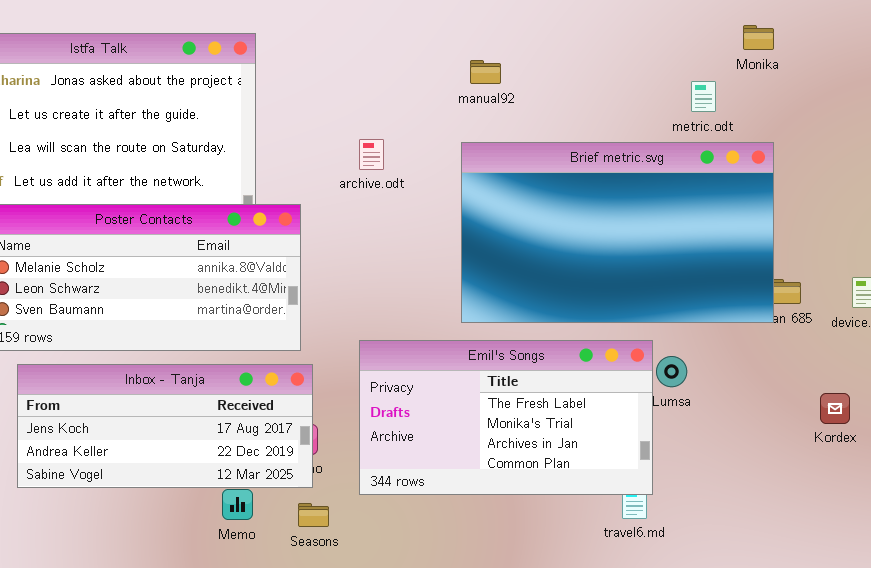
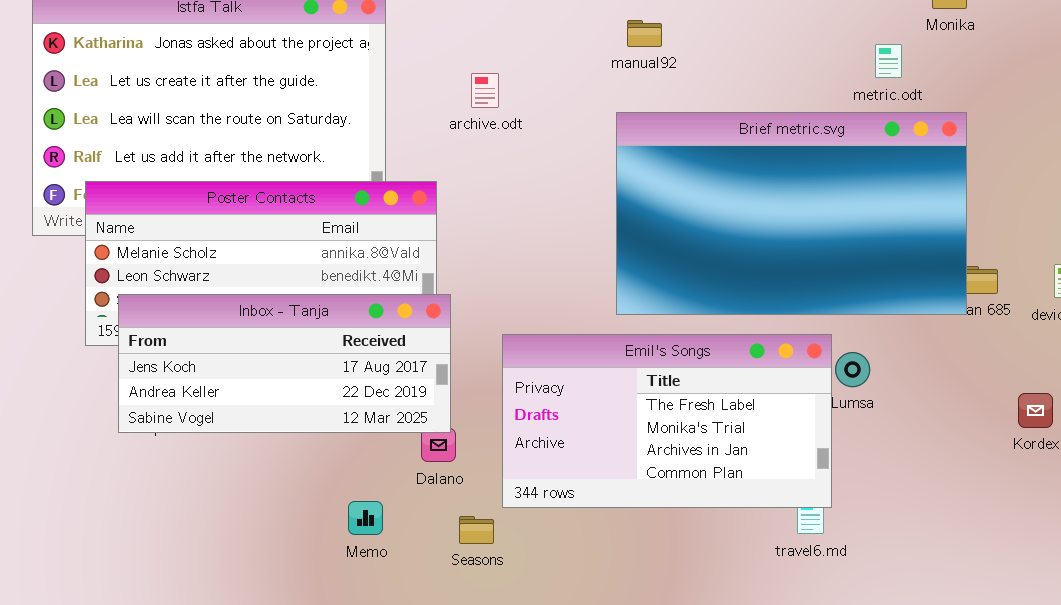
archive.odt: [359,139,384,170] -> [471,73,499,108], moved
Inbox - Tanja: [17,364,313,488] -> [118,294,451,433], moved
Seasons: [298,503,329,527] -> [459,516,494,544], moved

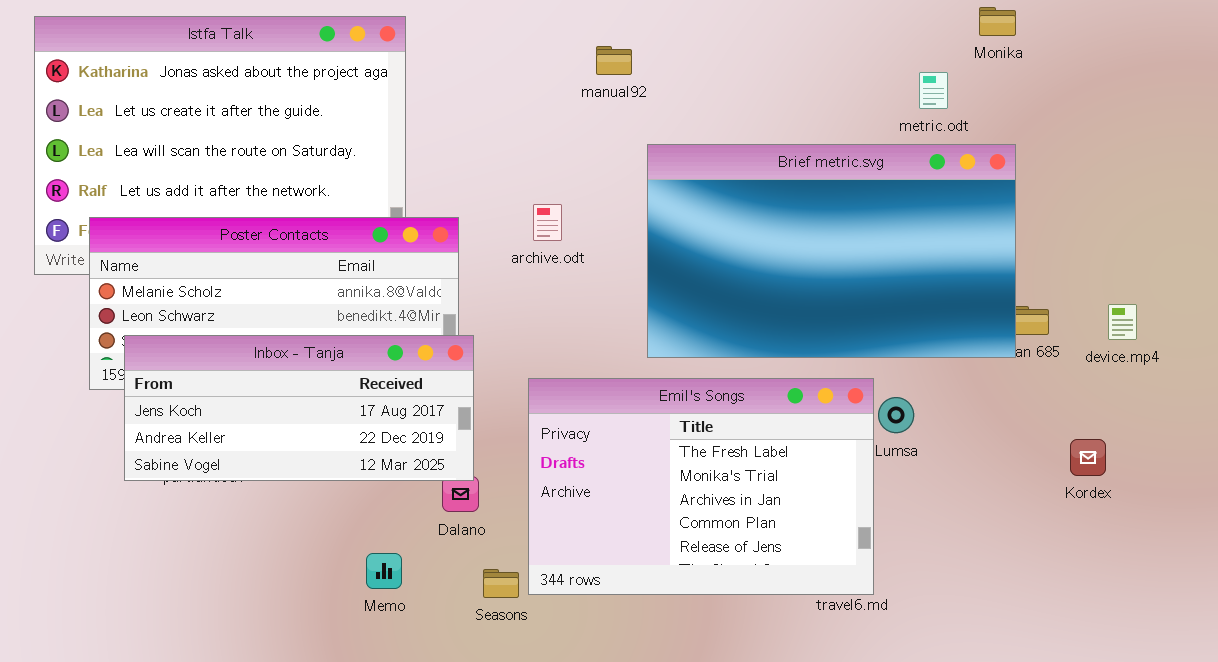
manual92: [627,20,662,47] -> [596,46,632,75], moved
archive.odt: [471,73,499,108] -> [533,204,562,241], moved
Emil's Songs: [502,334,832,508] -> [528,378,874,595], resized

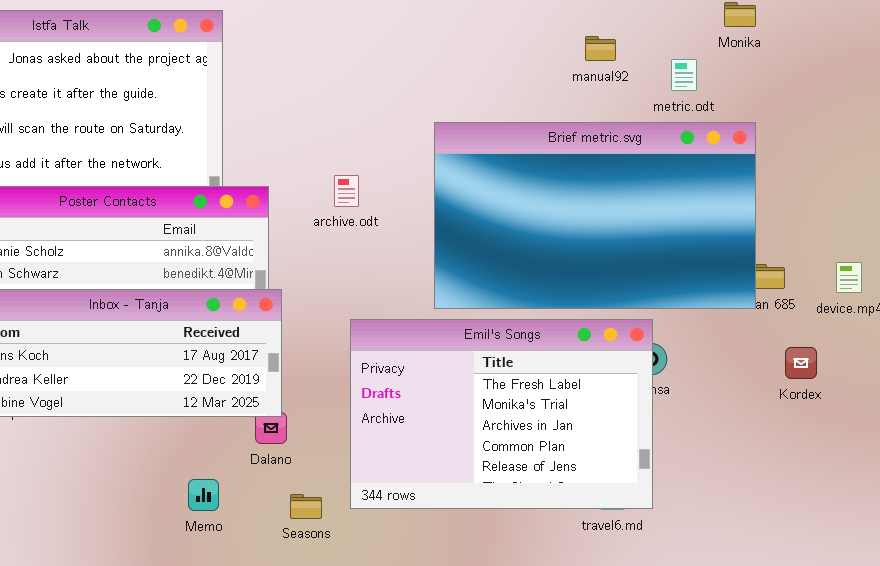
manual92: [596,46,632,75] -> [585,36,616,61], moved
Emil's Songs: [528,378,874,595] -> [350,319,653,509], moved
Kordex: [1070,439,1106,476] -> [785,347,817,379], moved

